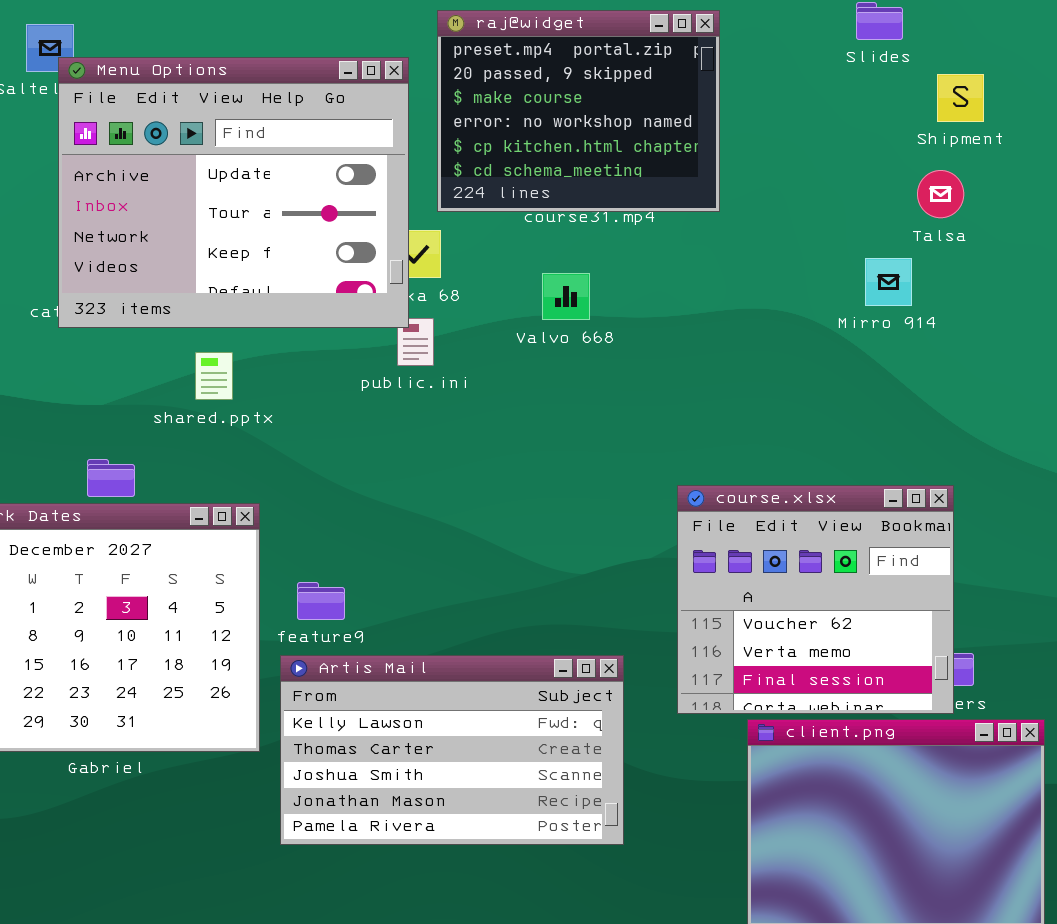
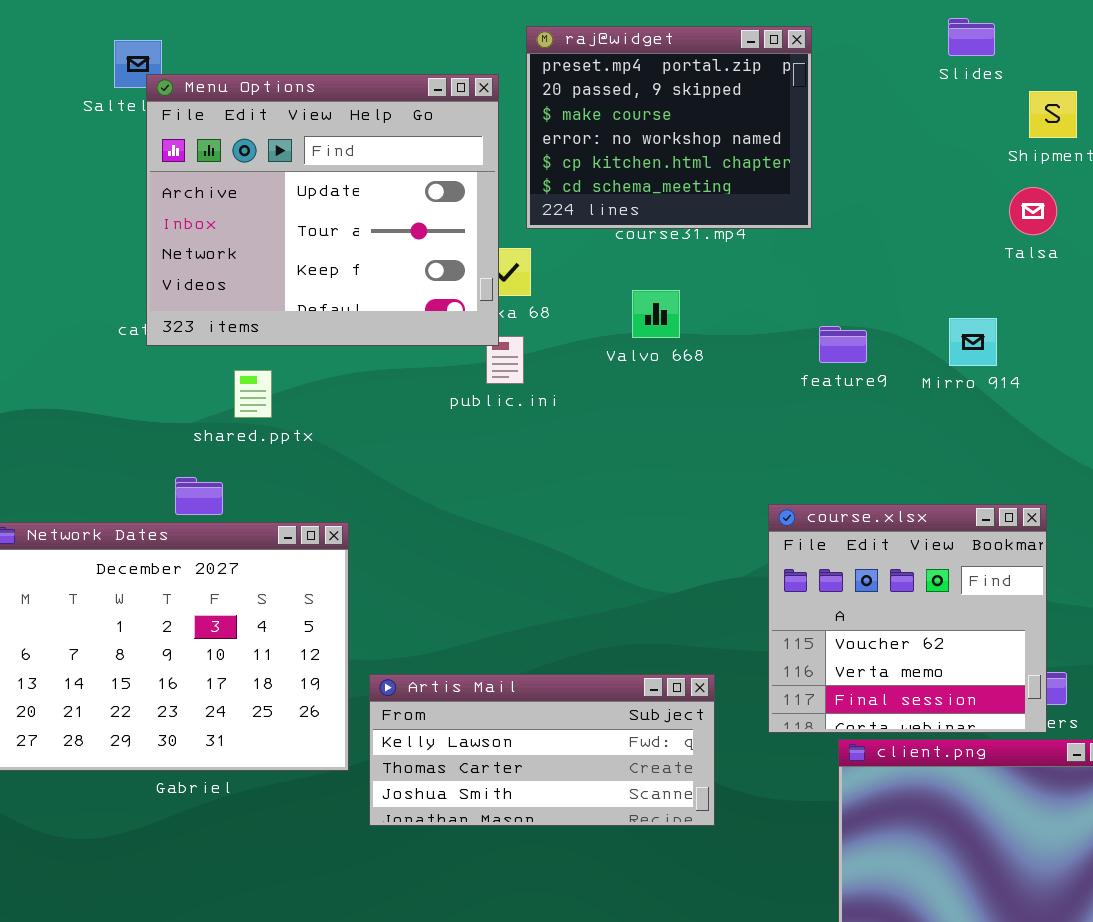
Mirro 914: [865,258,912,306] -> [949,318,997,366], moved
shared.pptx: [195,352,233,400] -> [234,370,272,418], moved
feature9: [297,582,345,620] -> [819,326,867,363], moved
Artis Mail: [280,655,624,845] -> [369,674,715,826], resized

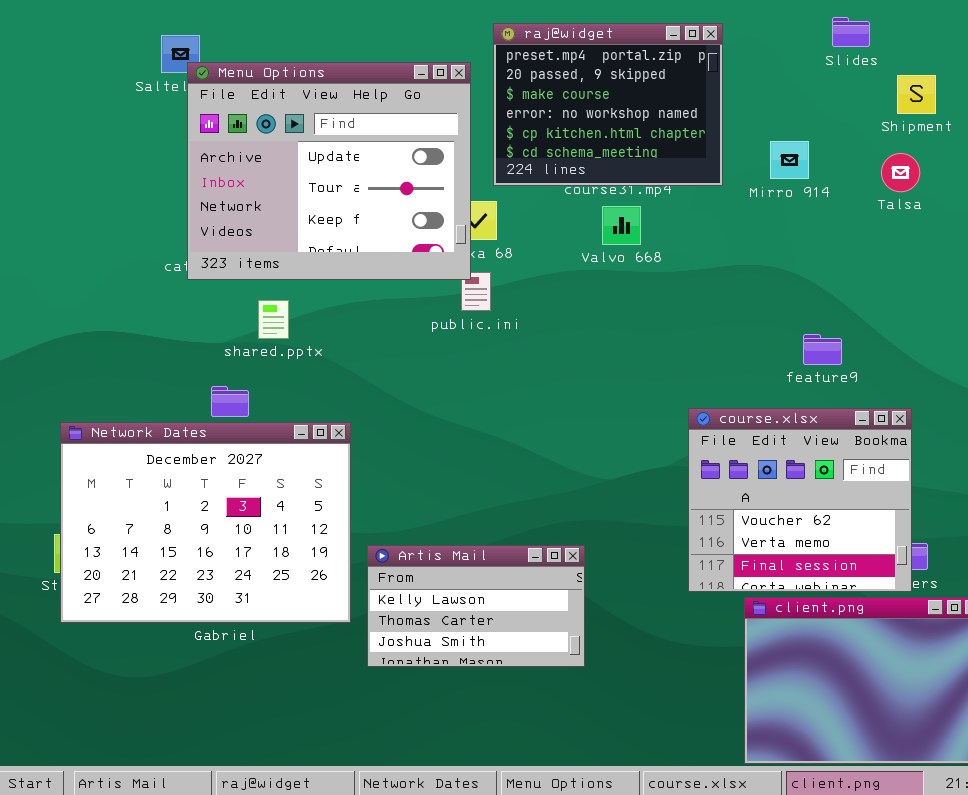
Valvo 668: [632,290,680,338] -> [602,206,641,245], moved
Mirro 914: [949,318,997,366] -> [770,141,809,179], moved
feature9: [819,326,867,363] -> [803,334,842,365], moved
Artis Mail: [369,674,715,826] -> [367,545,585,667], resized

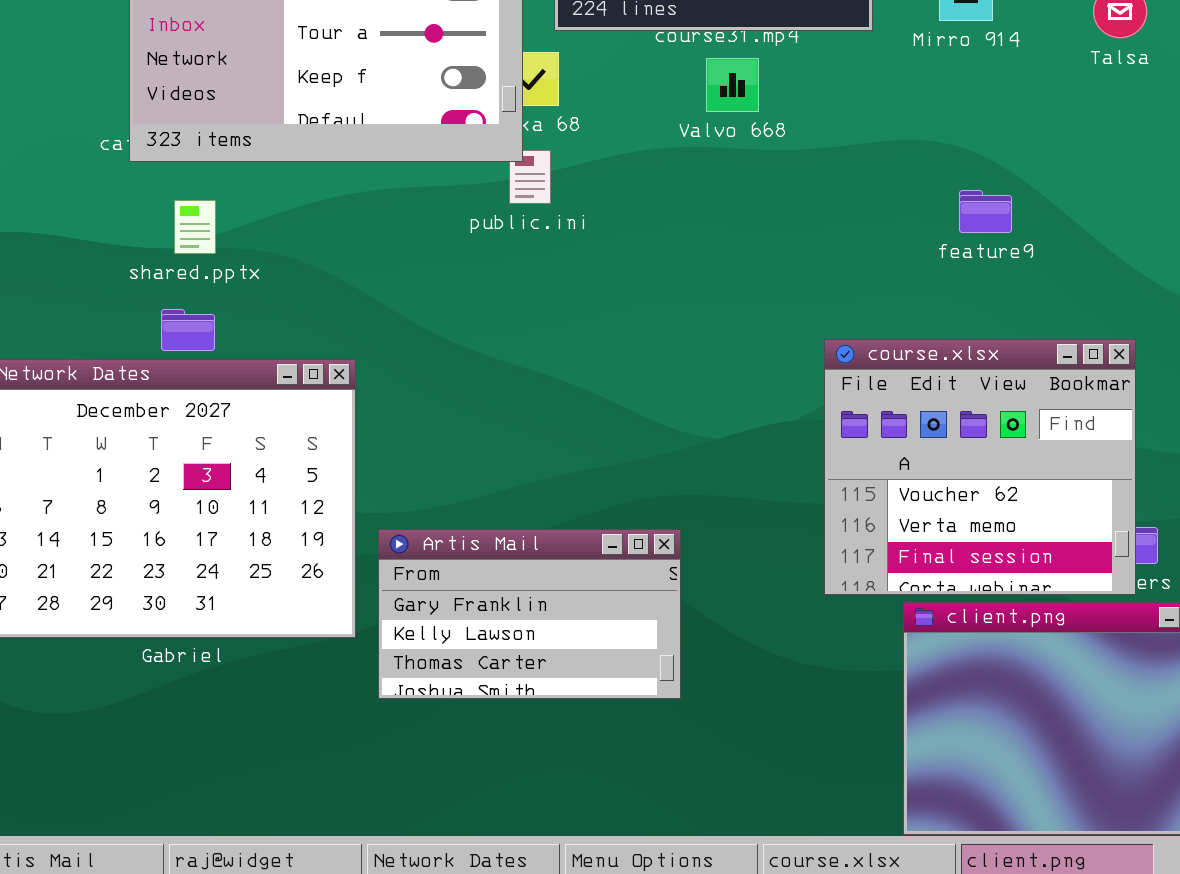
shared.pptx: [258,300,289,339] -> [174,200,216,254], moved
feature9: [803,334,842,365] -> [959,190,1012,233], moved
Artis Mail: [367,545,585,667] -> [378,529,681,699], scrolled up 1 row

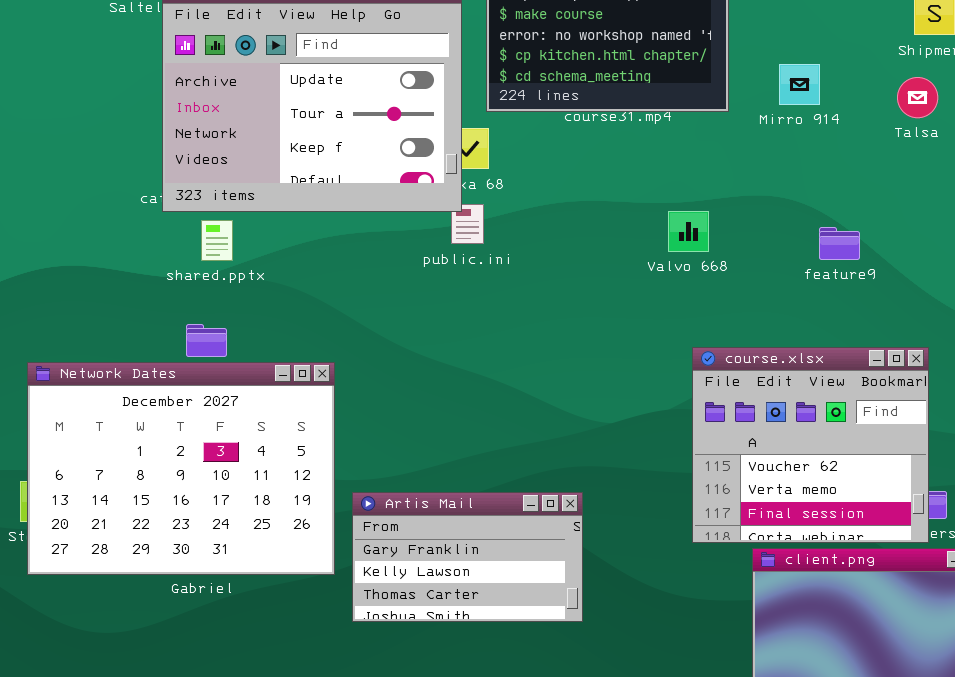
Valvo 668: [706,58,759,112] -> [668,211,709,252], moved
feature9: [959,190,1012,233] -> [819,227,860,260], moved
shared.pptx: [174,200,216,254] -> [201,220,233,261], moved

